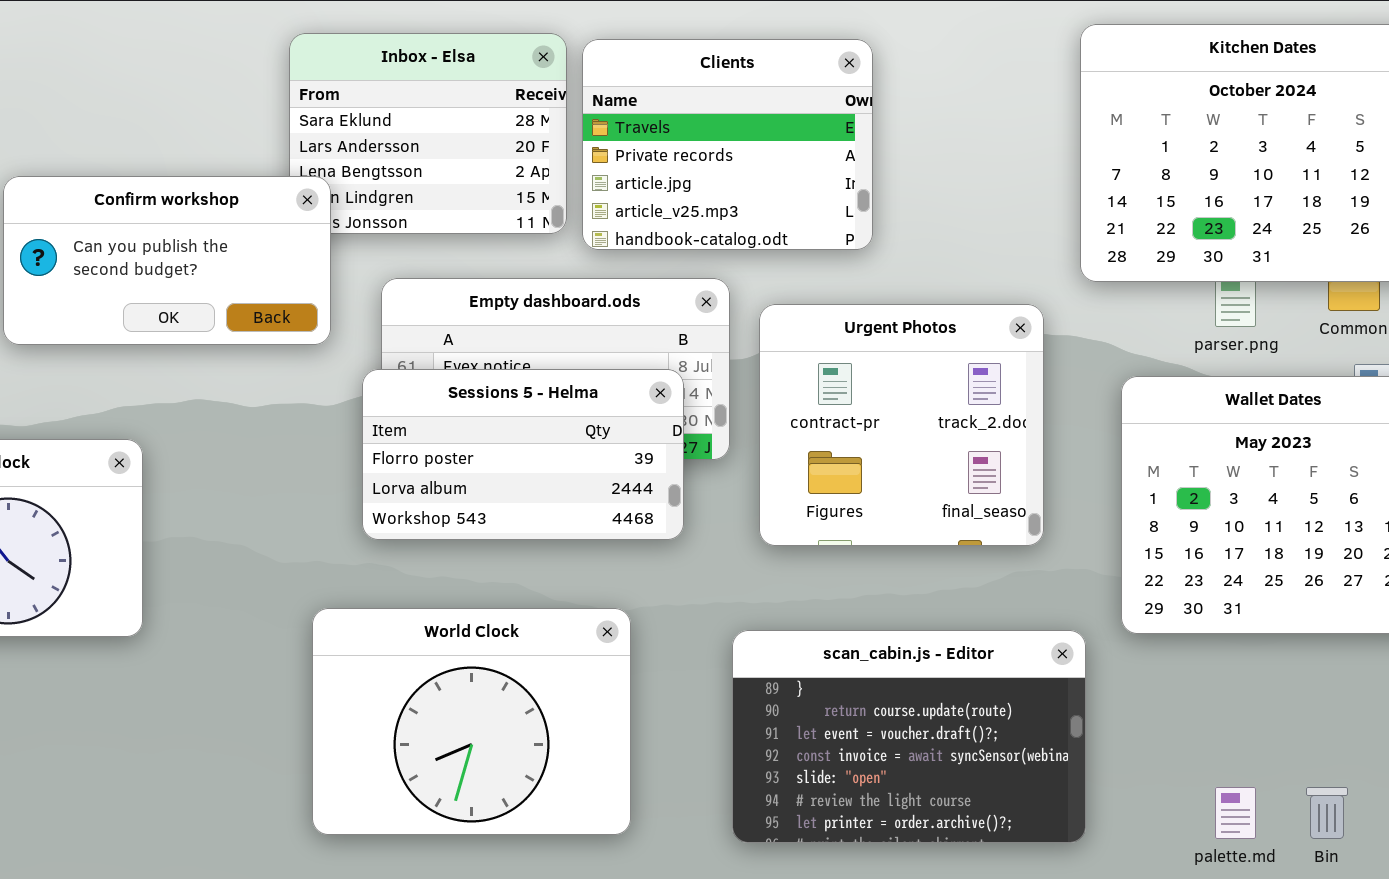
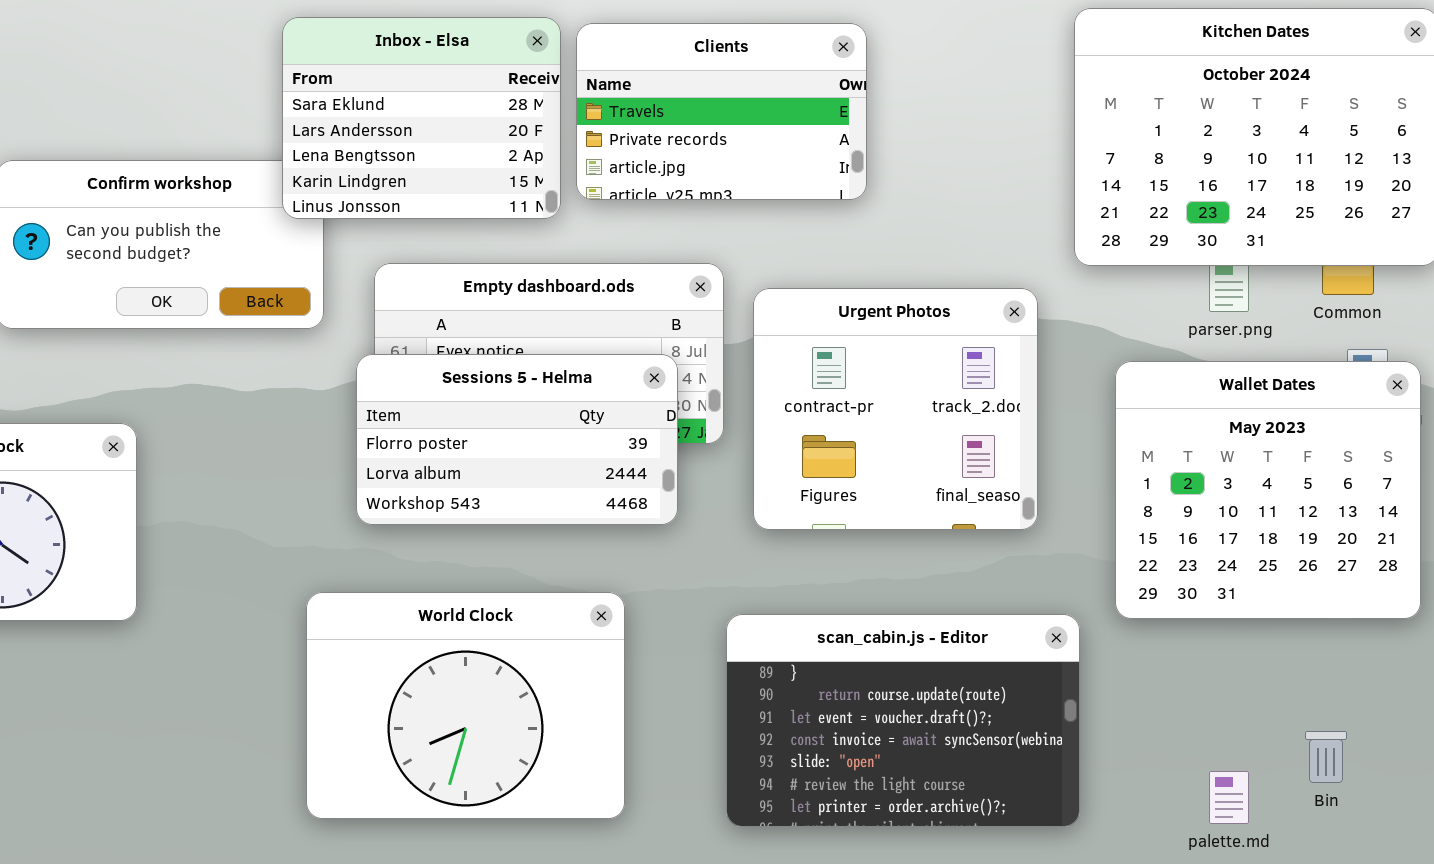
Inbox - Elsa: [289,33,567,234] -> [282,17,561,219], raised
Clients: [582,39,873,250] -> [576,23,867,200], resized
Bin: [1306,787,1348,839] -> [1305,731,1347,783], moved

